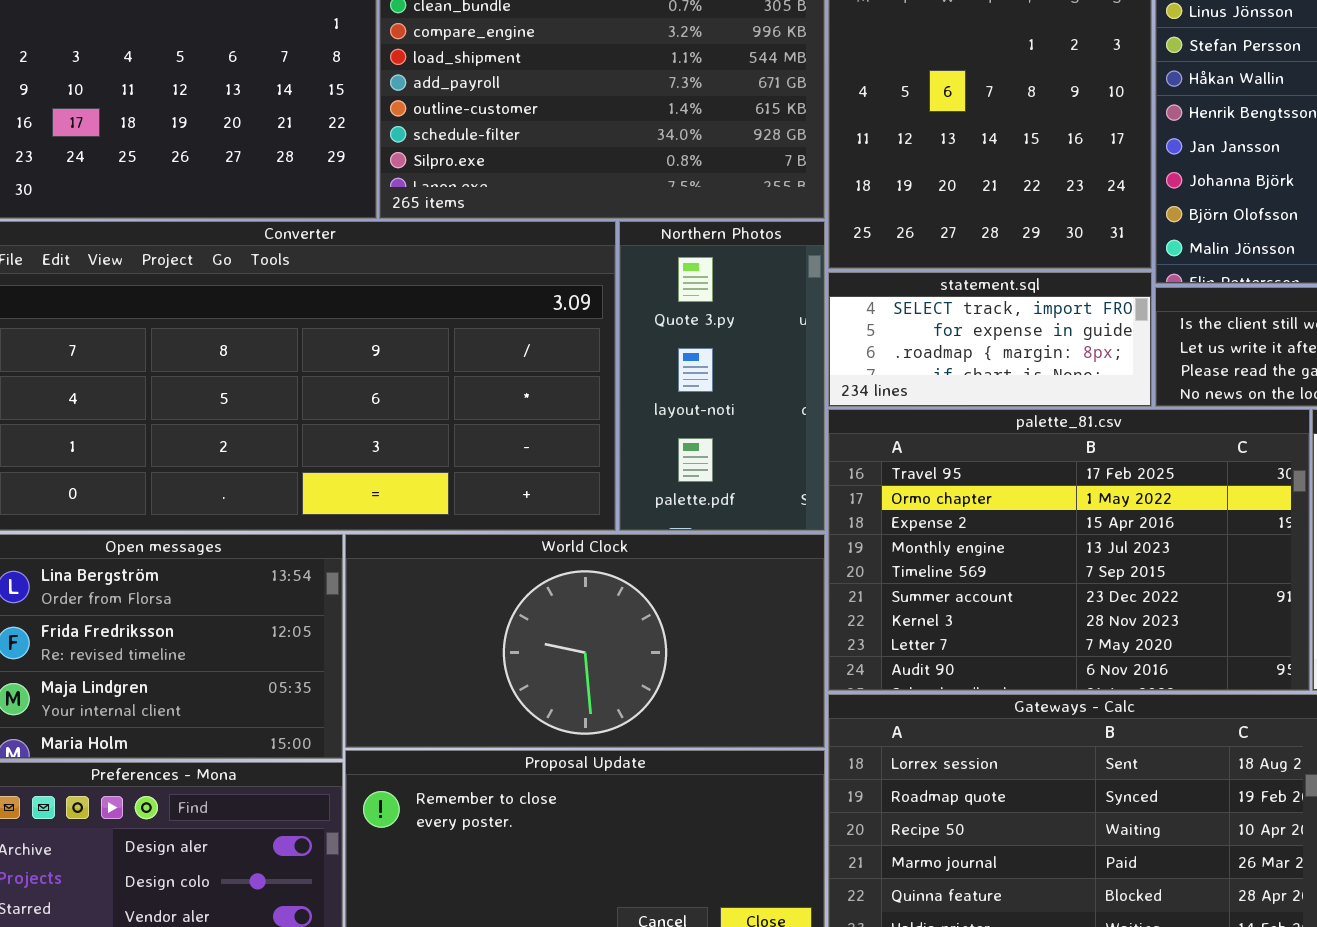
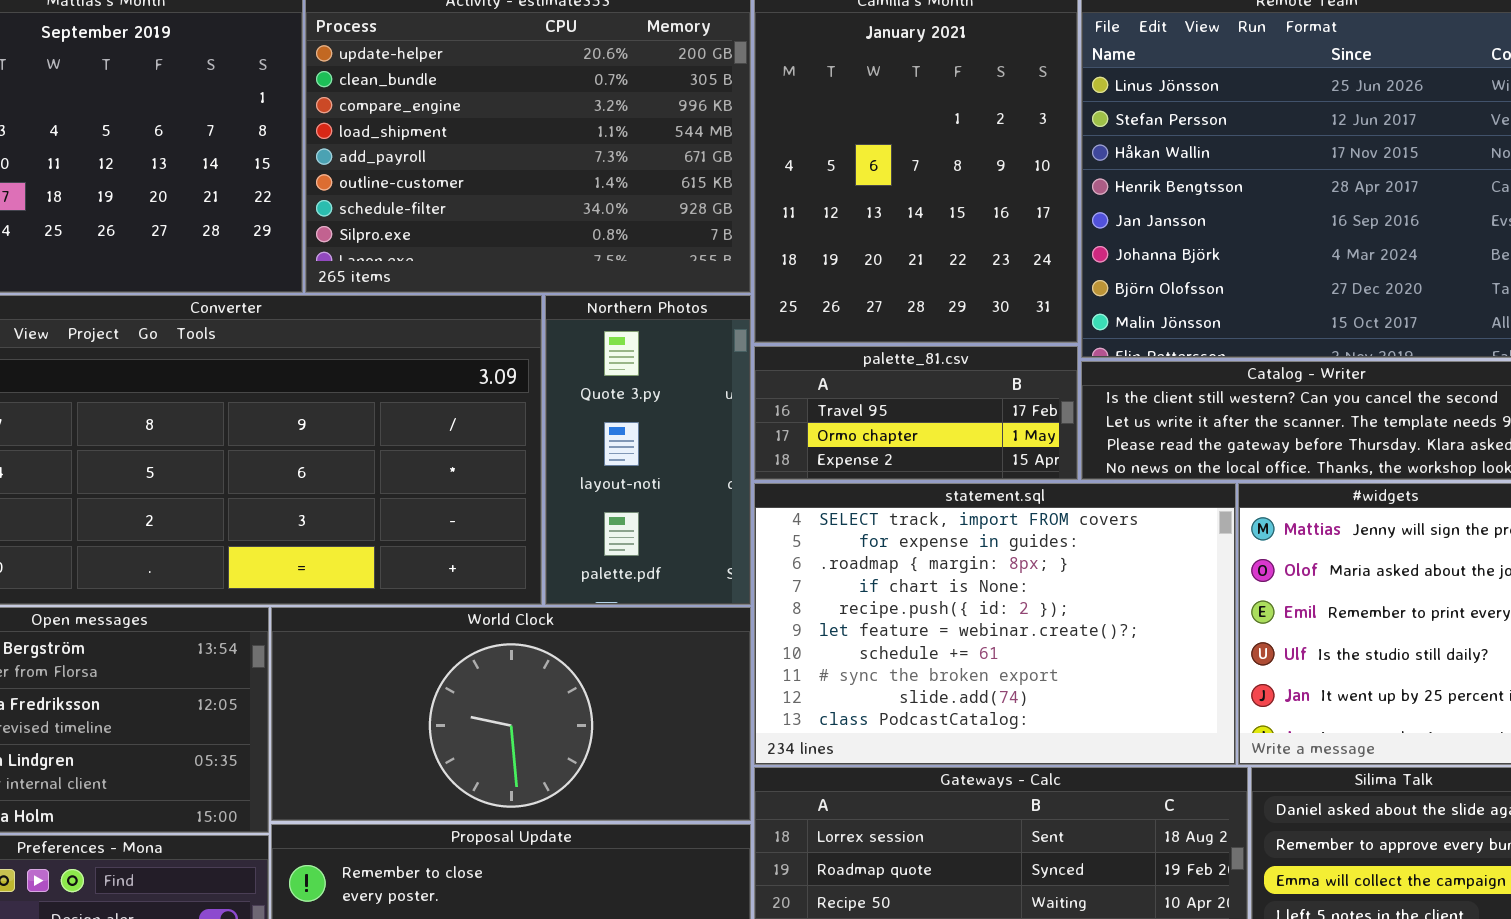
statement.sql: [828,272,1152,407] -> [754,483,1236,765], moved, resized
palette_81.csv: [828,409,1310,691] -> [754,346,1078,480], moved, resized

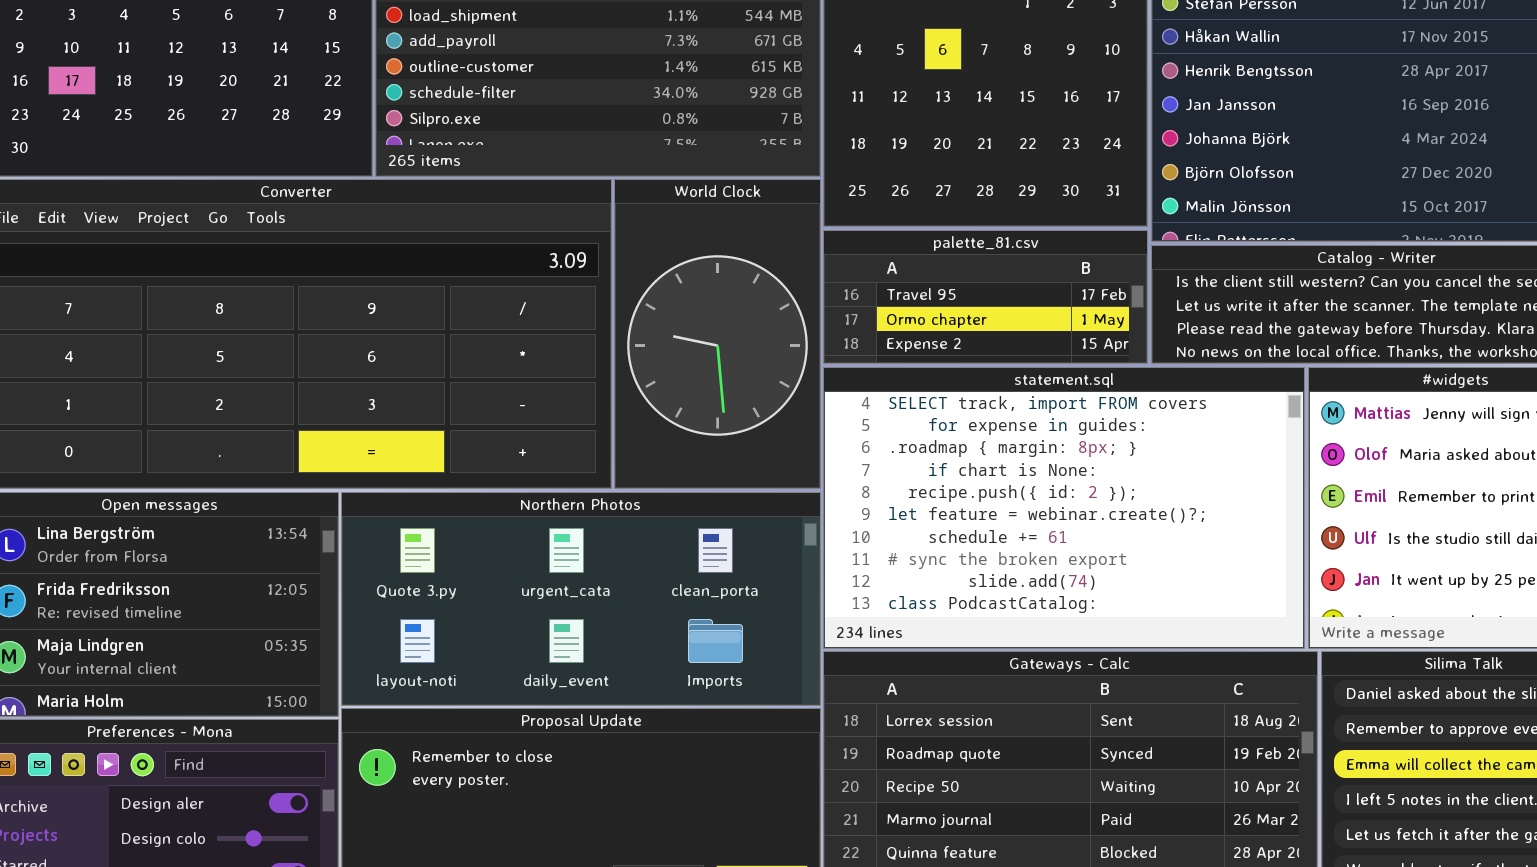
Northern Photos: [545,295,751,605] -> [341,492,821,706], moved, resized
World Clock: [271,607,751,821] -> [614,179,821,489], moved, resized

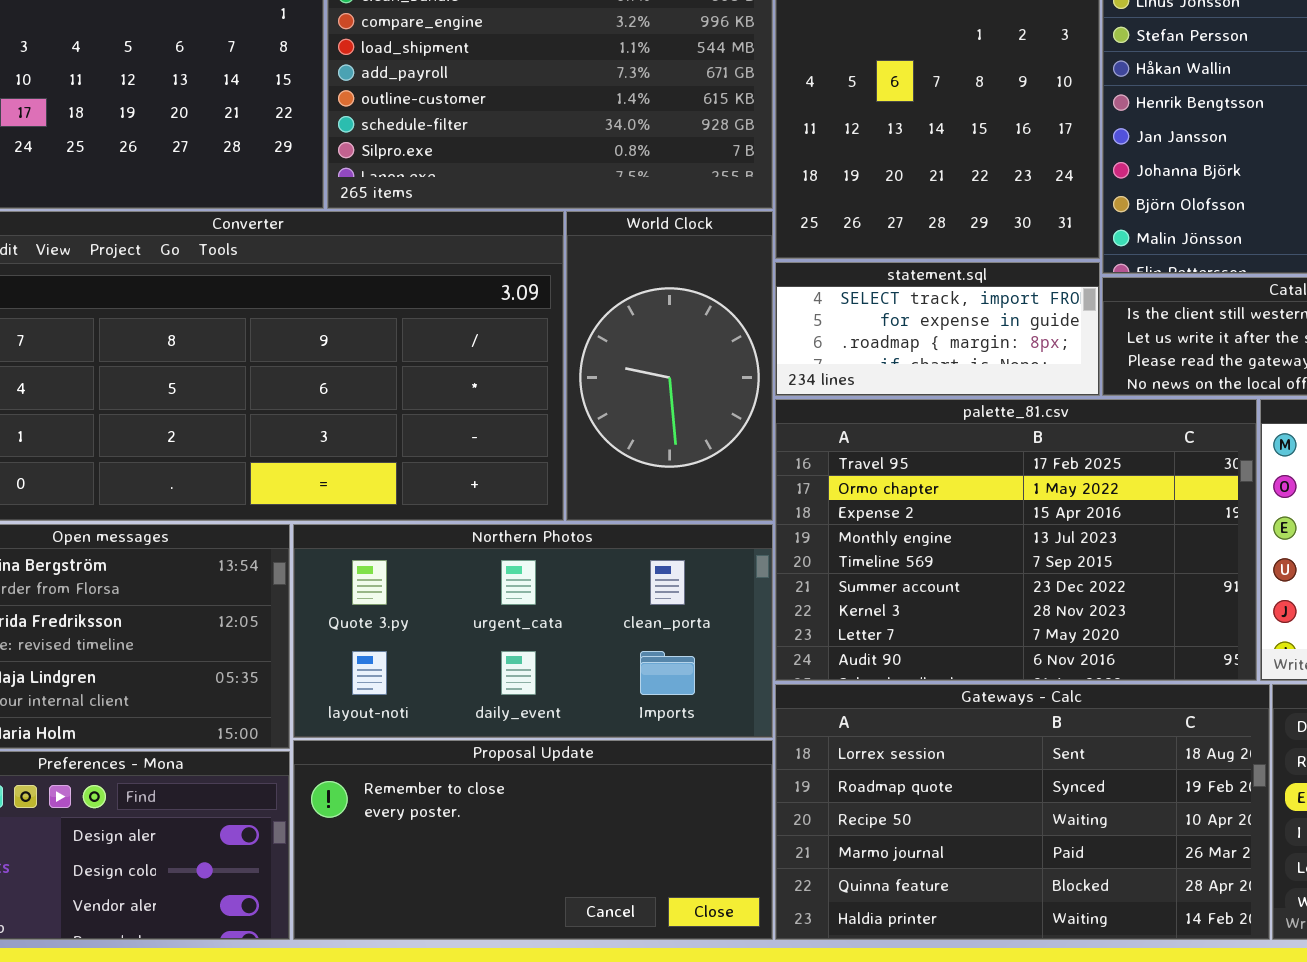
palette_81.csv: [823,230,1148,364] -> [775,399,1257,681], moved, resized
statement.sql: [823,367,1305,649] -> [775,262,1100,396], moved, resized

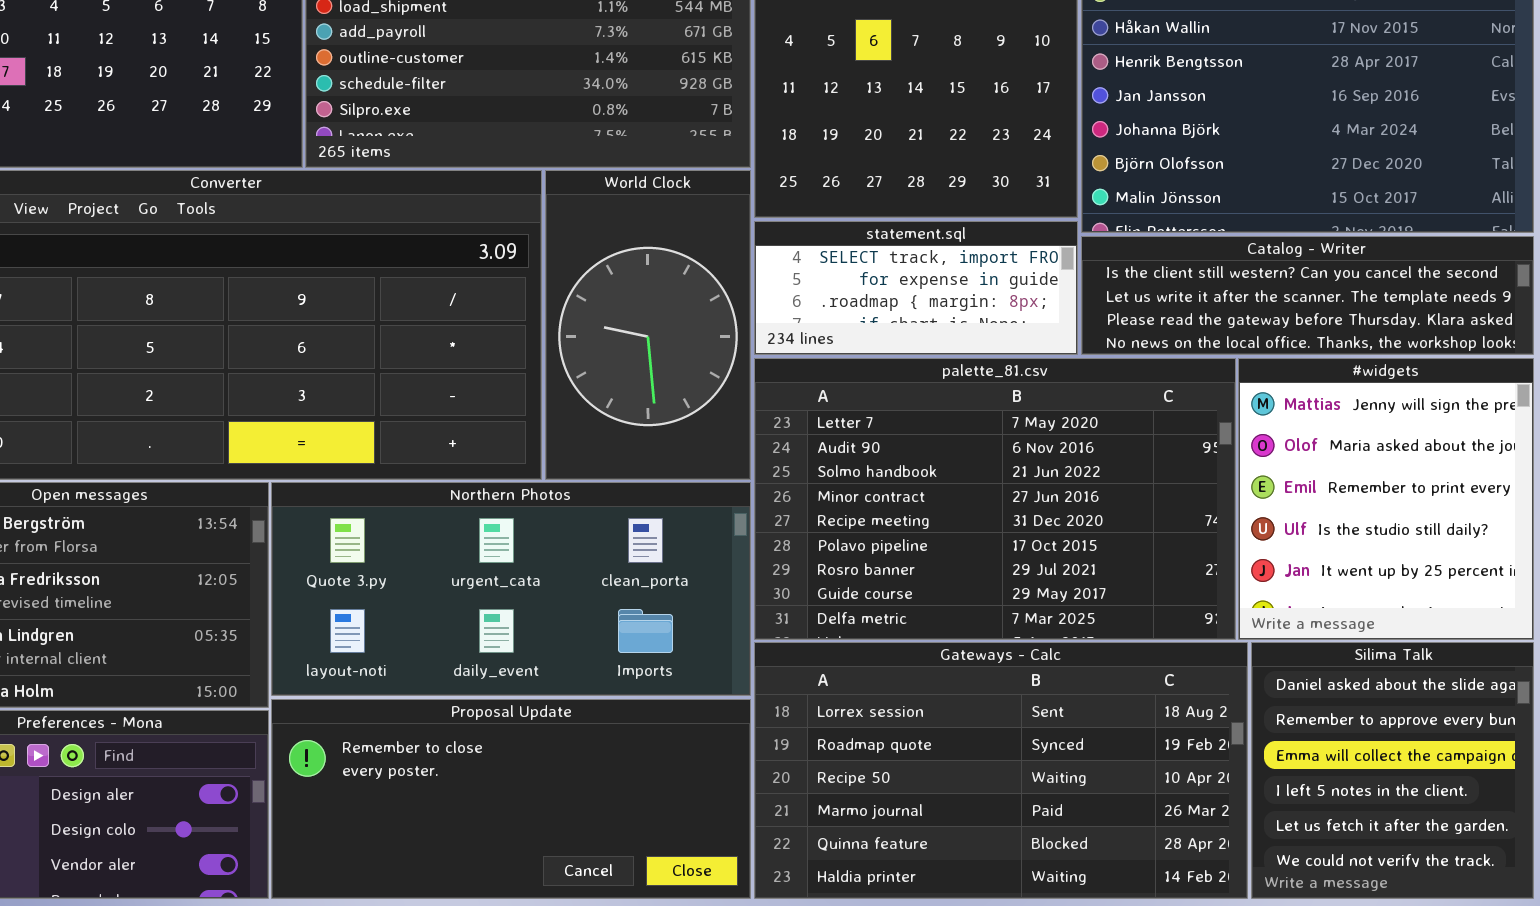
palette_81.csv: [775,399,1257,681] -> [754,358,1236,640], scrolled down 7 rows

